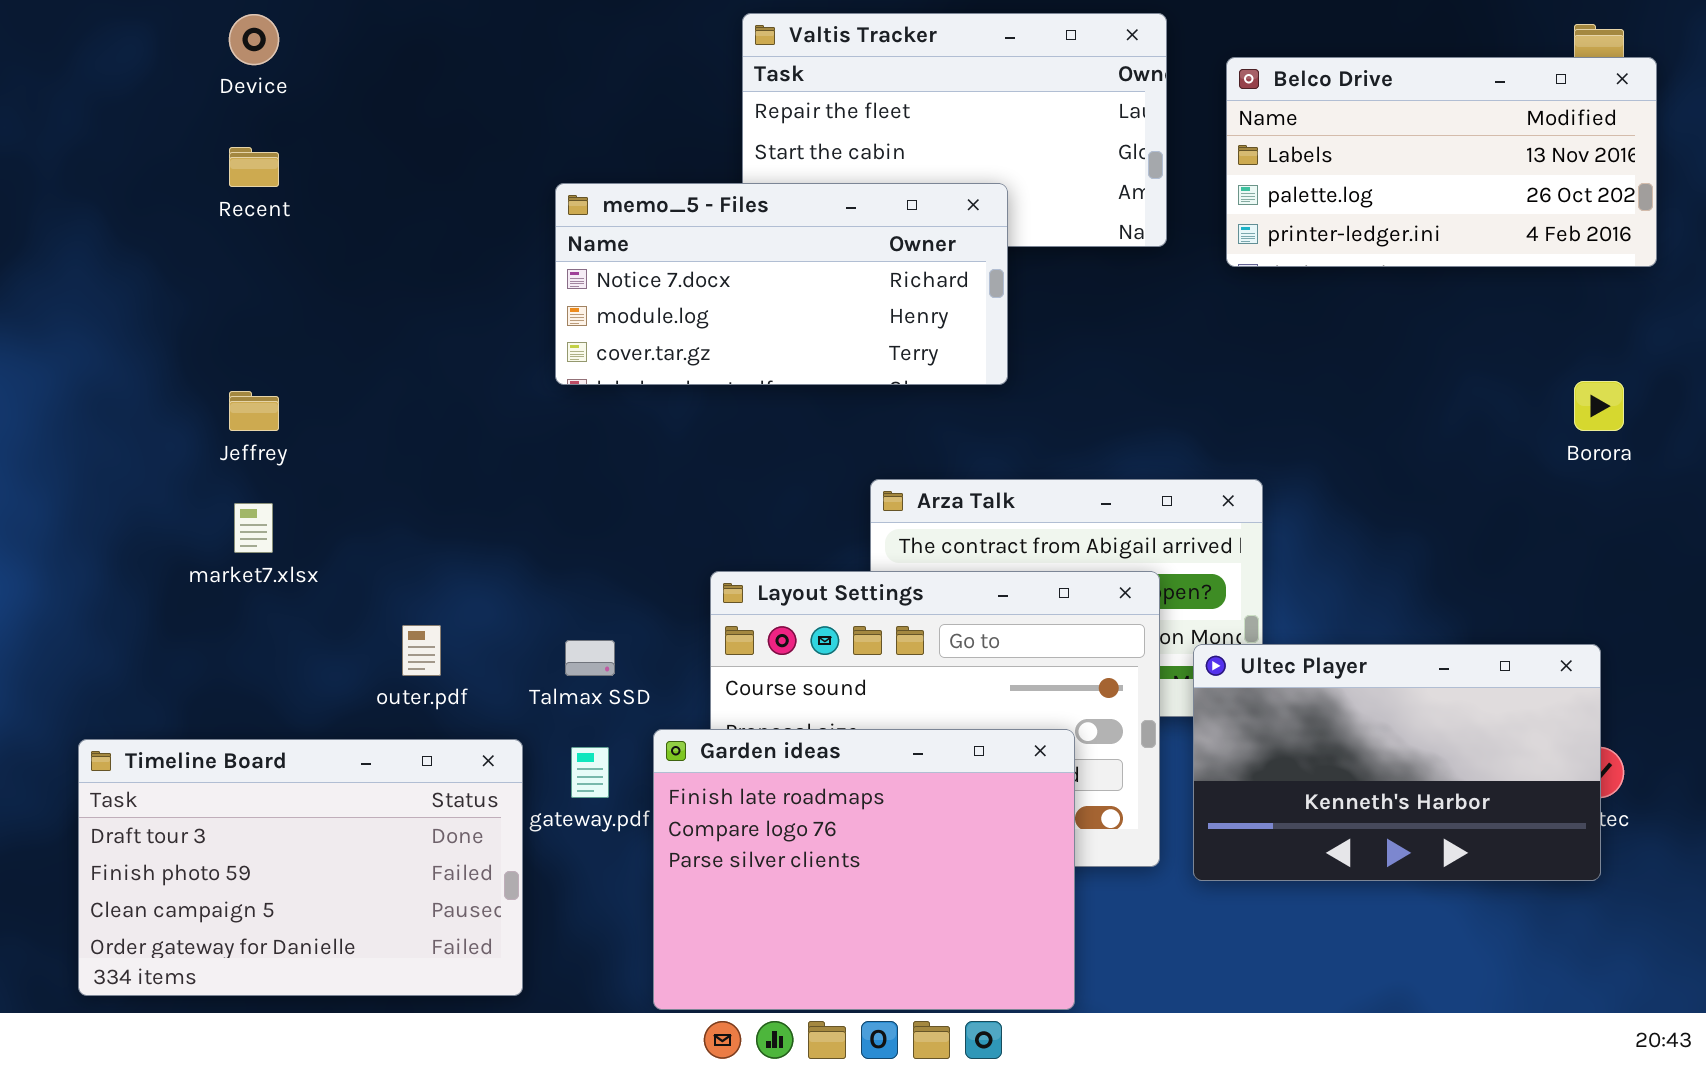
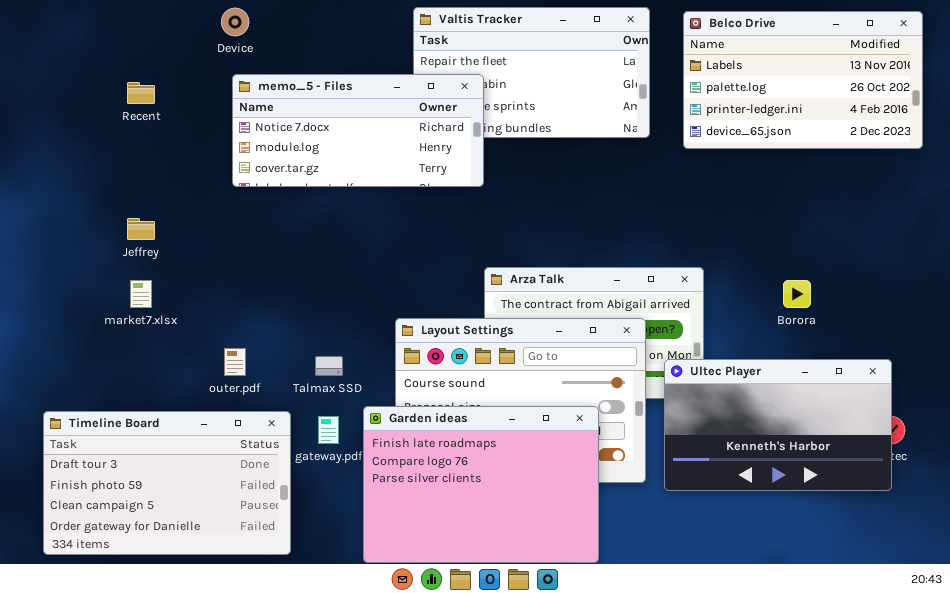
Device: [229,14,279,65] -> [221,8,249,36], moved
Belco Drive: [1226,57,1657,267] -> [683,11,923,149], resized
memo_5 - Files: [555,183,1008,385] -> [232,74,484,187], moved
Borora: [1574,381,1624,431] -> [783,280,811,308], moved

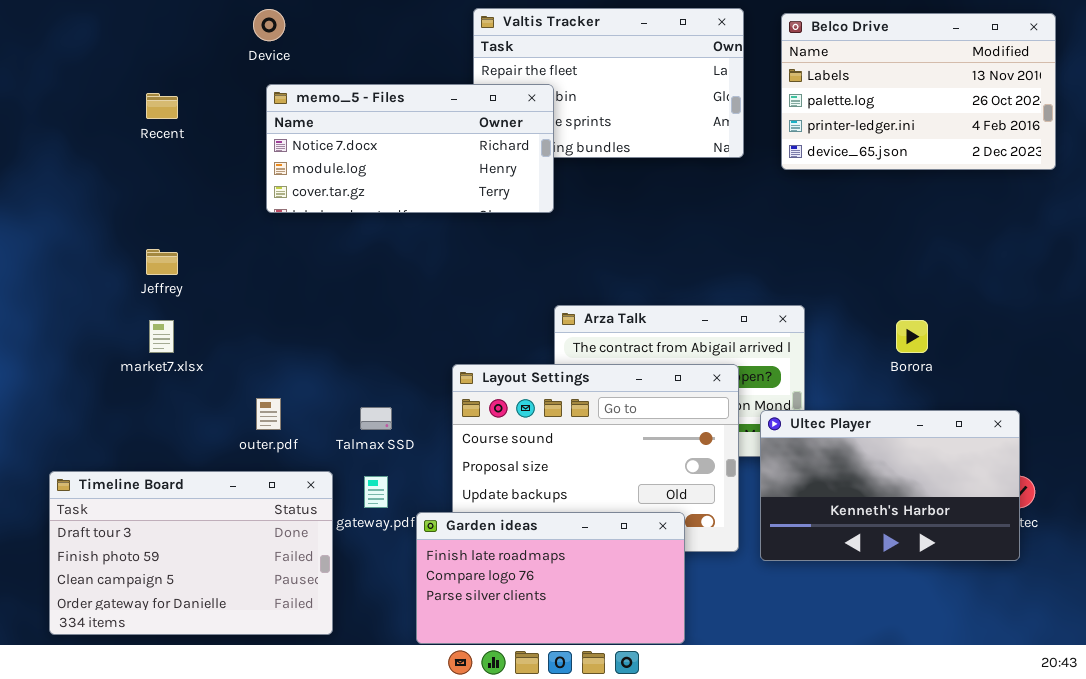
Garden ideas: [363,406,599,563] -> [416,512,685,644], resized

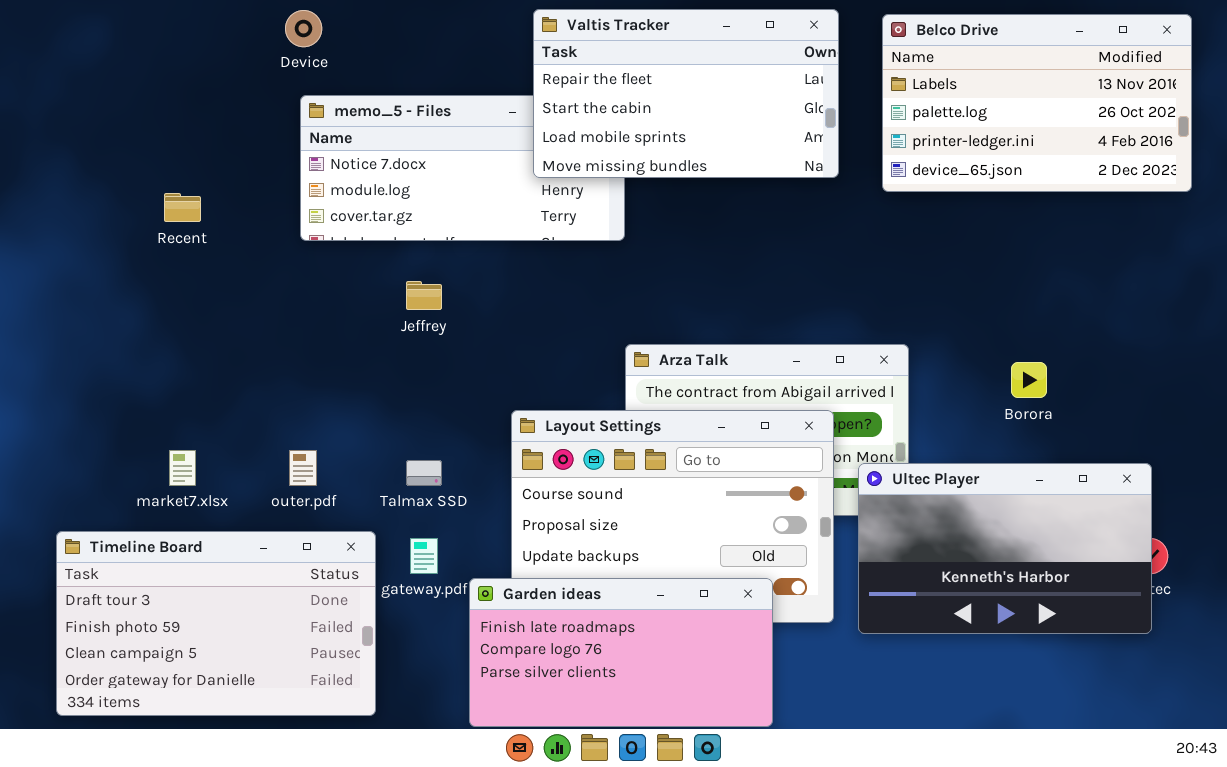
Valtis Tracker: [473,8,744,158] -> [533,9,839,178], raised
Recent: [146,93,178,119] -> [164,193,201,222], moved
Jeffrey: [146,249,178,275] -> [406,281,442,310], moved
market7.xlsx: [149,320,174,353] -> [169,450,196,486], moved

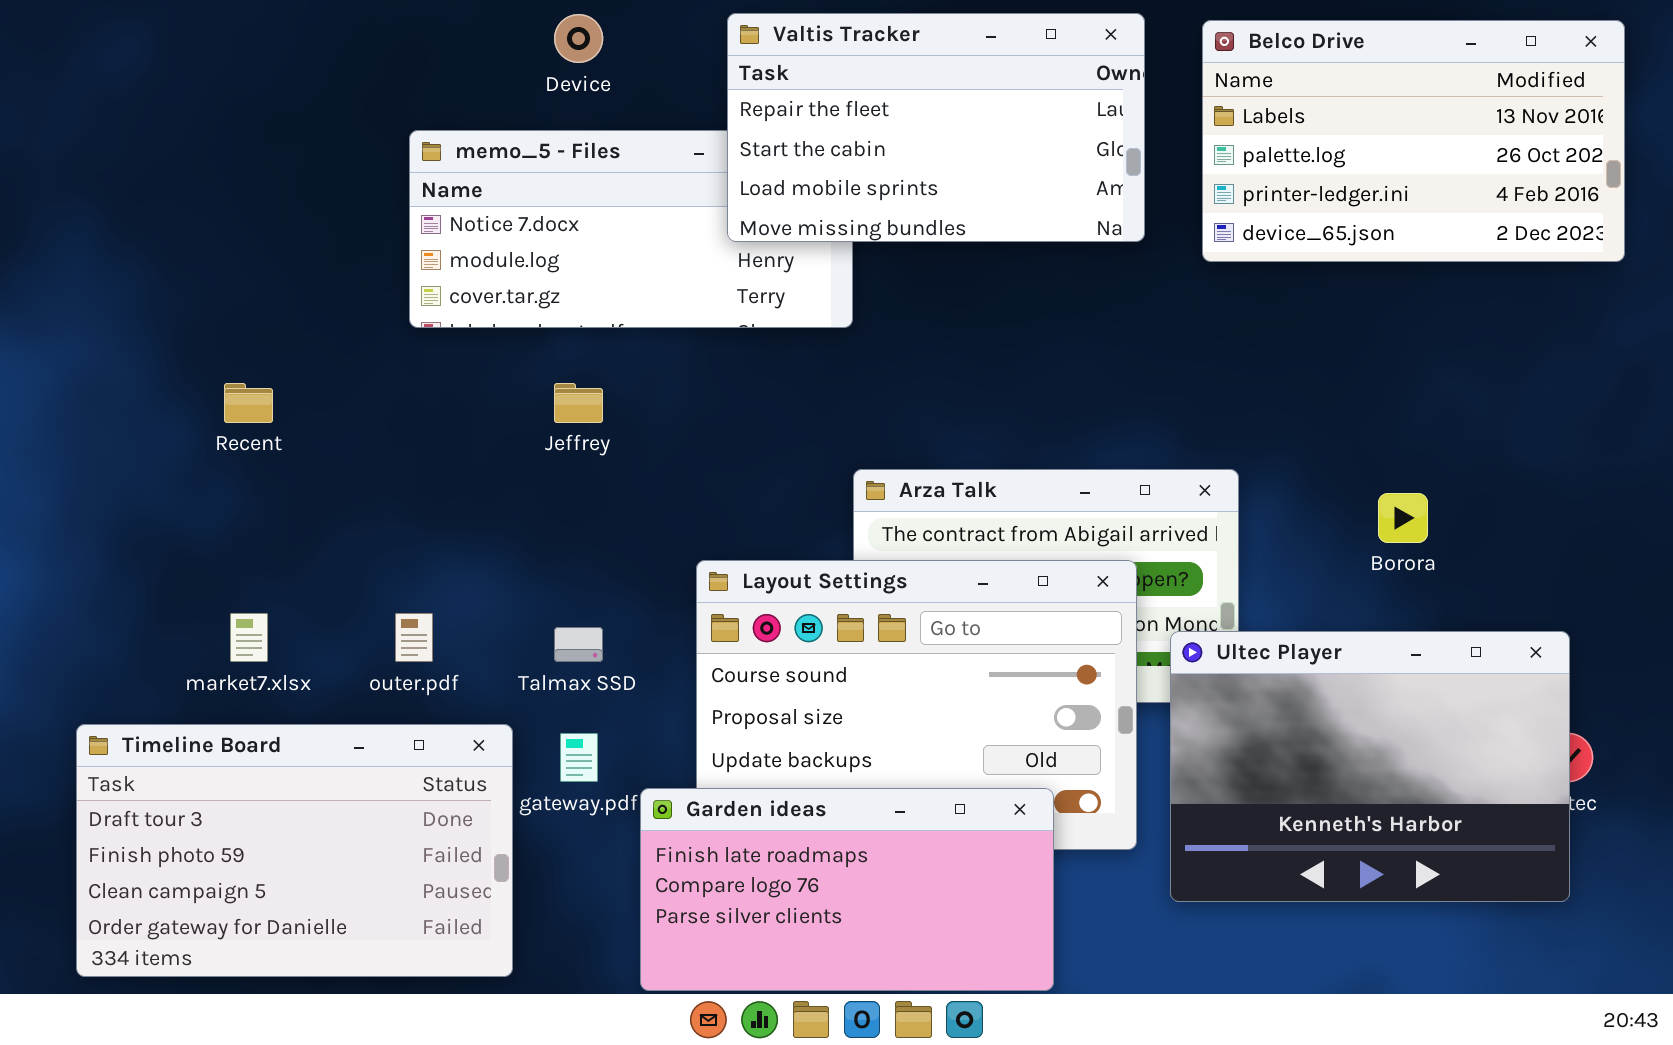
Device: [285,10,322,47] -> [554,14,603,63], moved
Recent: [164,193,201,222] -> [224,383,273,423], moved
Ultec Player: [858,463,1152,634] -> [1170,631,1570,902], resized

